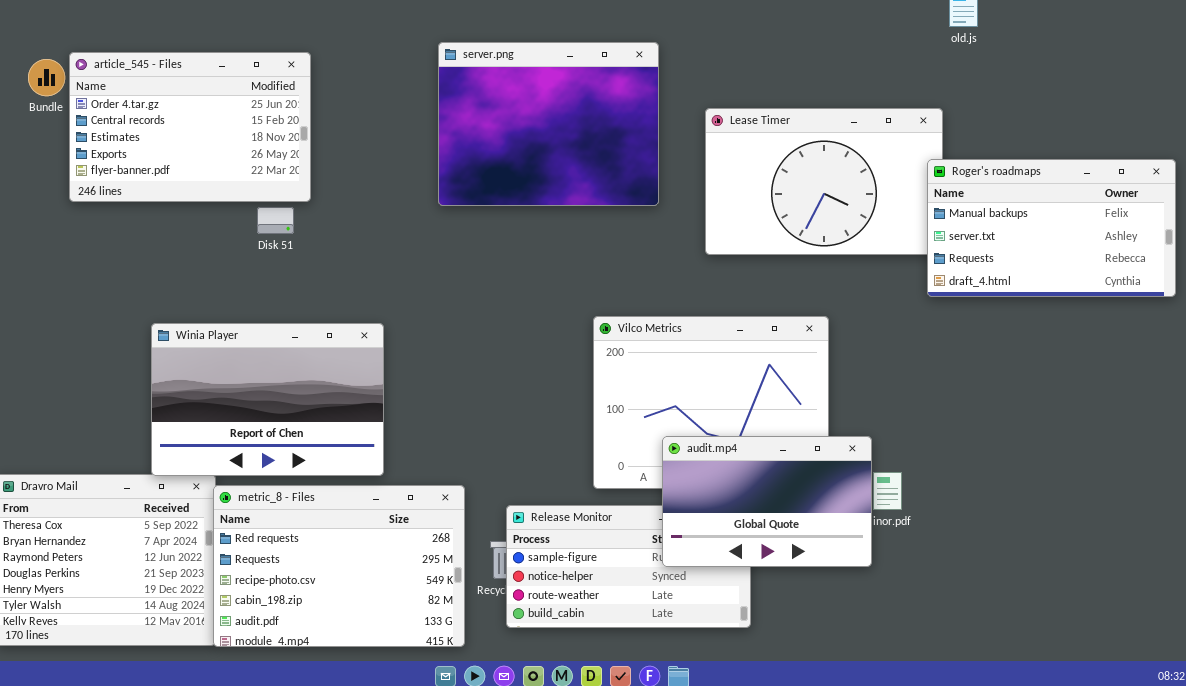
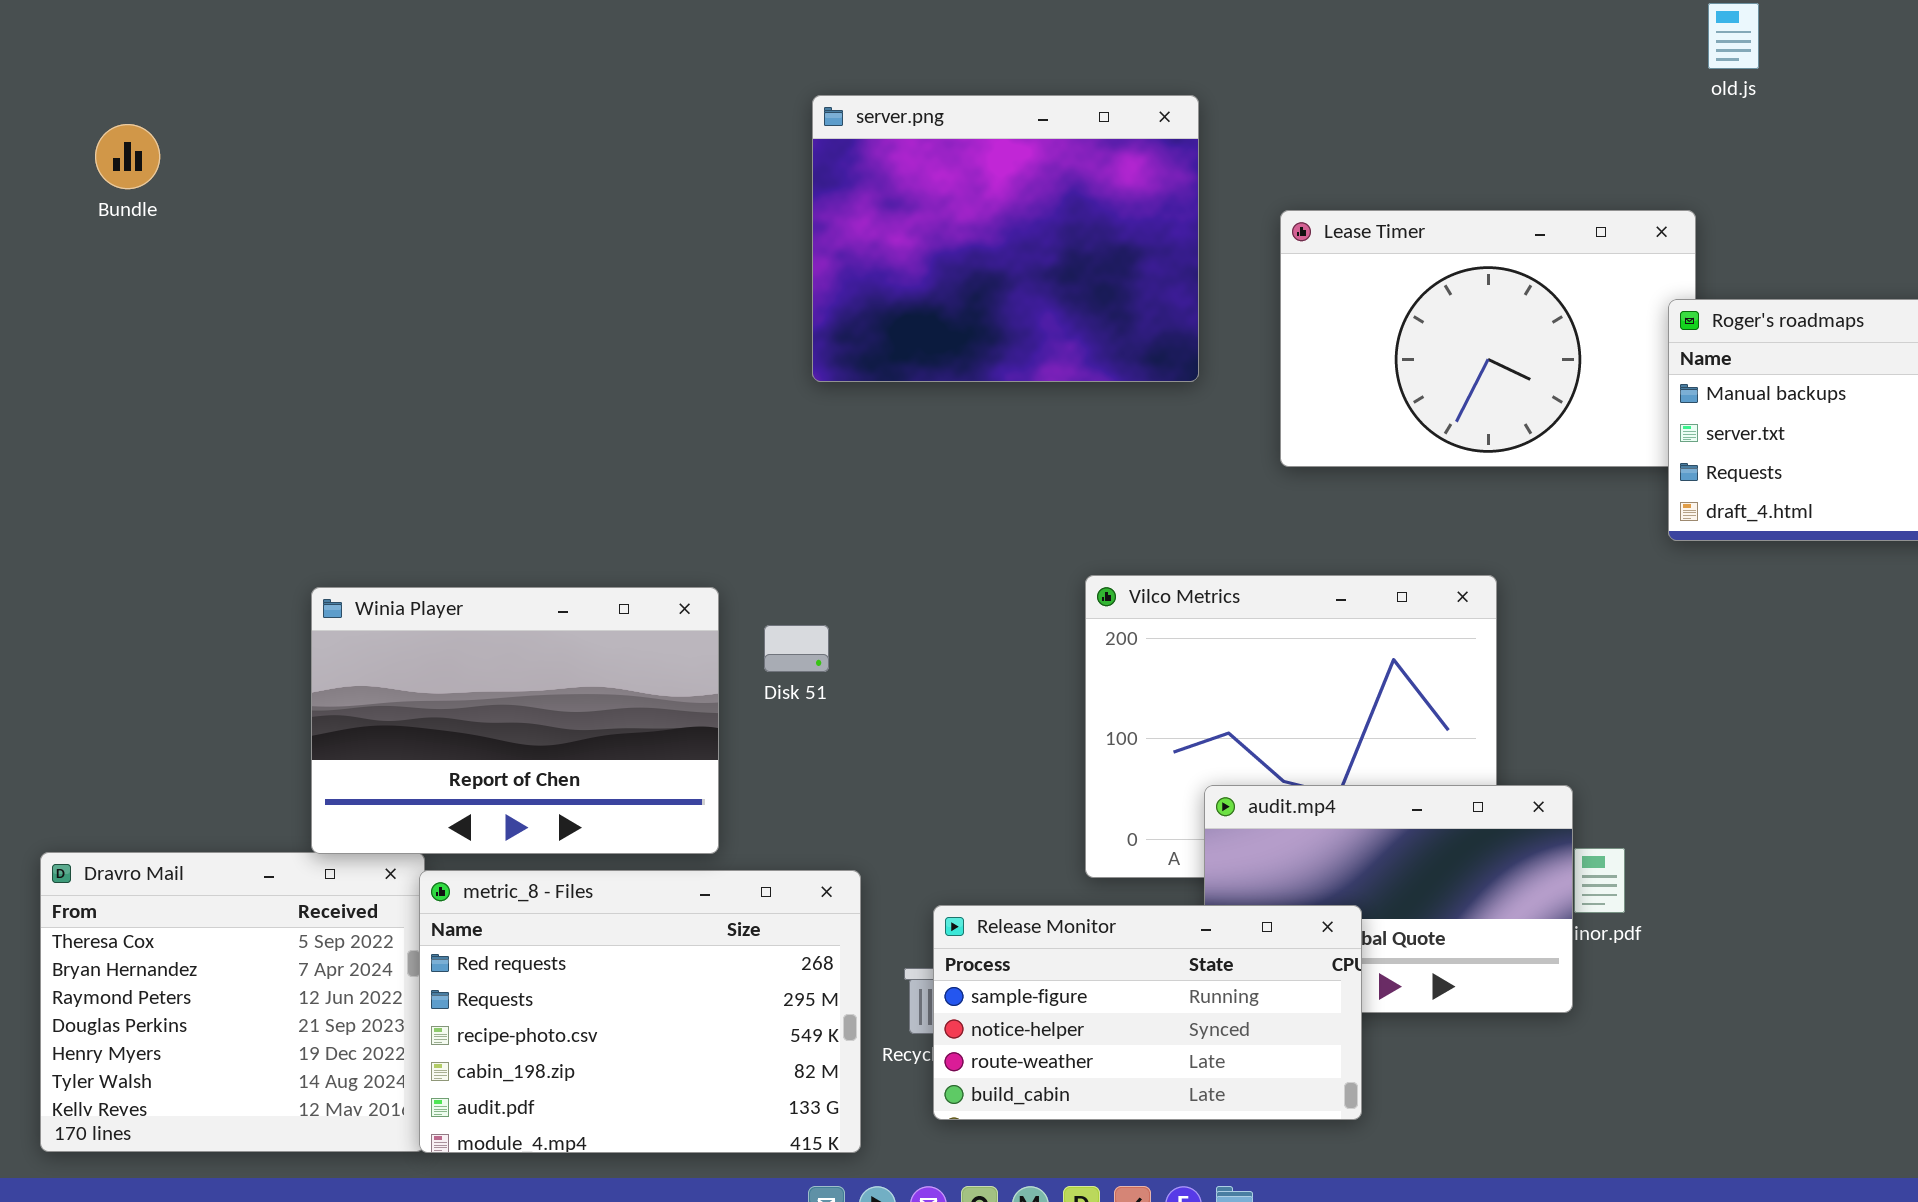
article_545 - Files: [69,52,311,202] -> none, closed
Disk 51: [257,207,294,234] -> [764,625,829,672], moved
Release Monitor: [506,505,751,628] -> [933,905,1362,1120], raised

